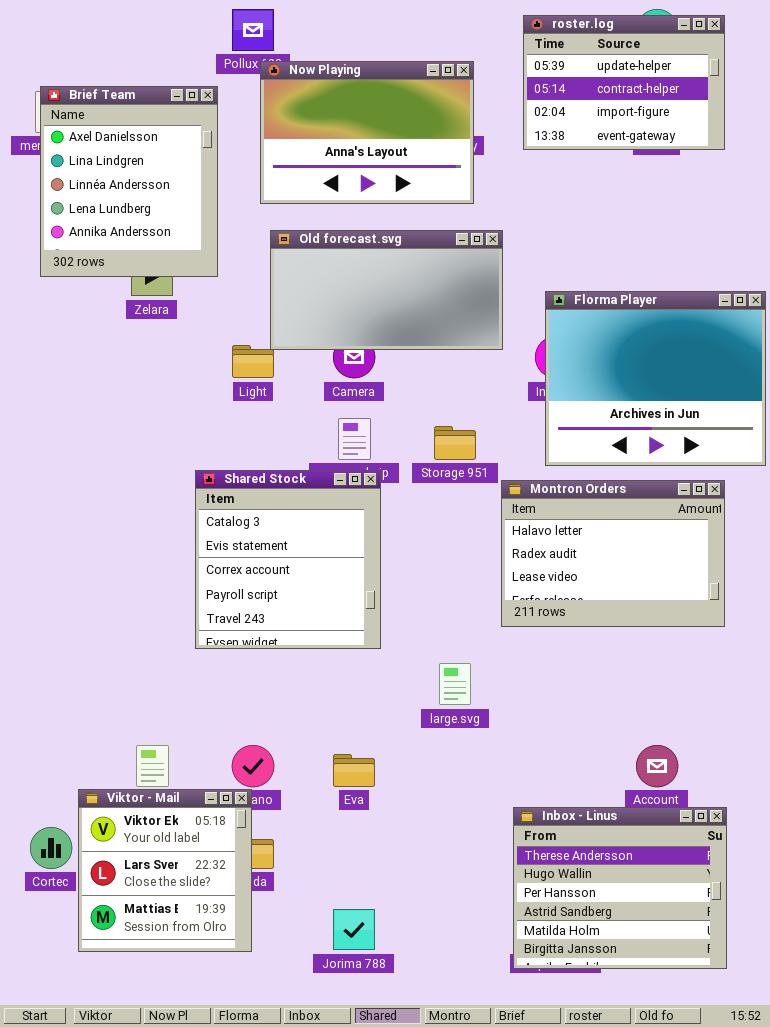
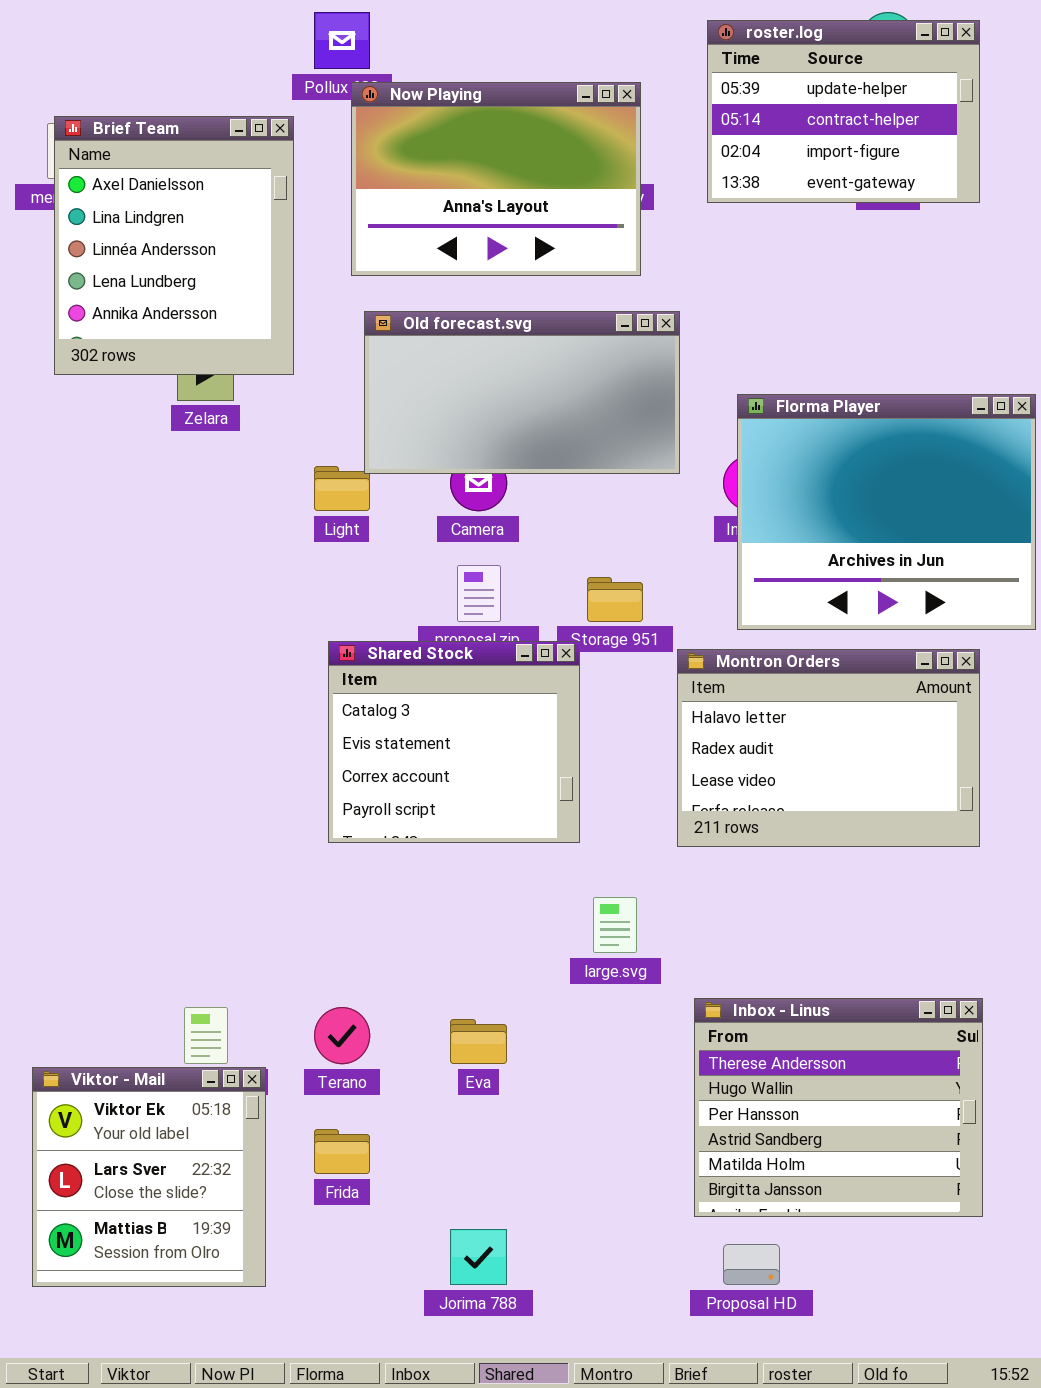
Shared Stock: [195,470,381,649] -> [328,641,580,843], moved, resized
Viktor - Mail: [78,789,252,952] -> [32,1067,266,1287], moved
Inbox - Linus: [513,807,727,969] -> [694,998,983,1217], moved

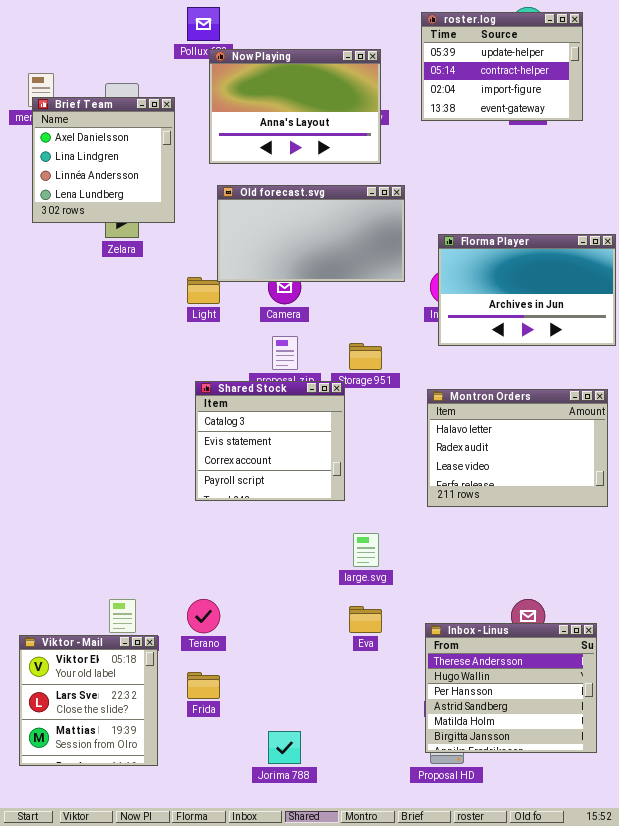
Brief Team: [54,116,294,375] -> [32,97,175,223], resized
Florma Player: [737,394,1036,630] -> [438,234,616,346], resized
Montron Orders: [677,649,980,847] -> [427,389,608,507], moved
Inbox - Linus: [694,998,983,1217] -> [425,623,597,753], moved
Eva: [450,1019,507,1064] -> [349,606,382,633], moved

